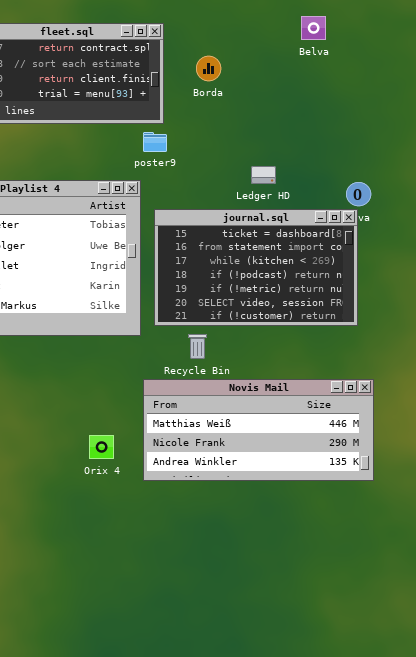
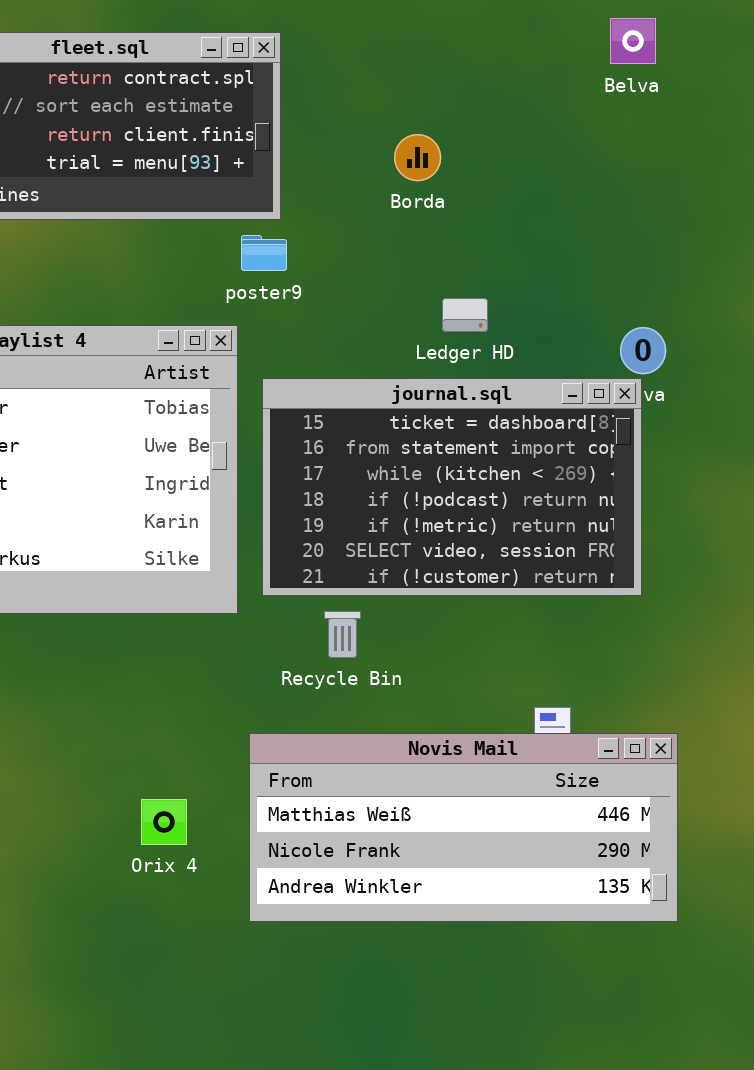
Belva: [301,16,326,40] -> [610,18,656,64], moved
Borda: [196,56,221,81] -> [394,134,441,181], moved
Novis Mail: [143,379,374,481] -> [249,733,678,922], moved

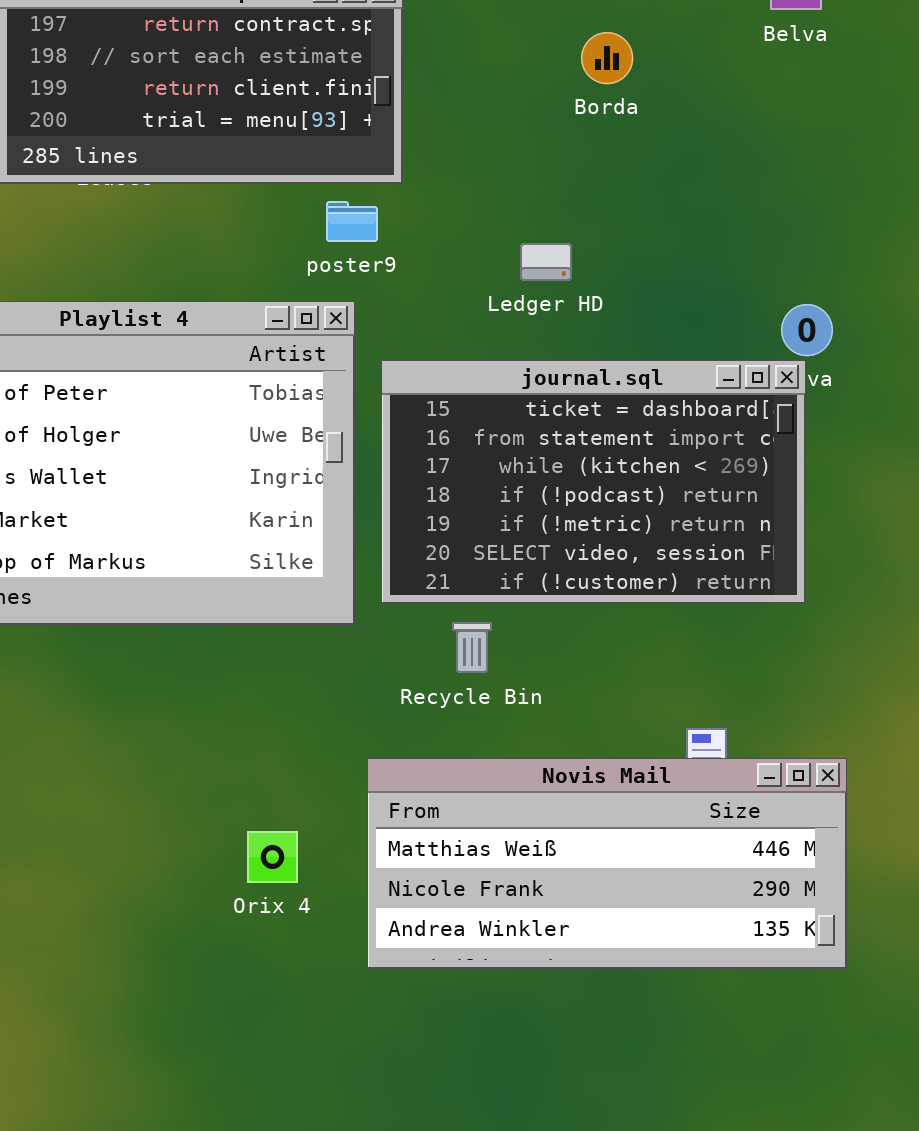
Borda: [394,134,441,181] -> [581,32,633,84], moved
poster9: [241,235,287,271] -> [326,201,378,242], moved
Ledger HD: [442,298,488,332] -> [520,243,572,281], moved

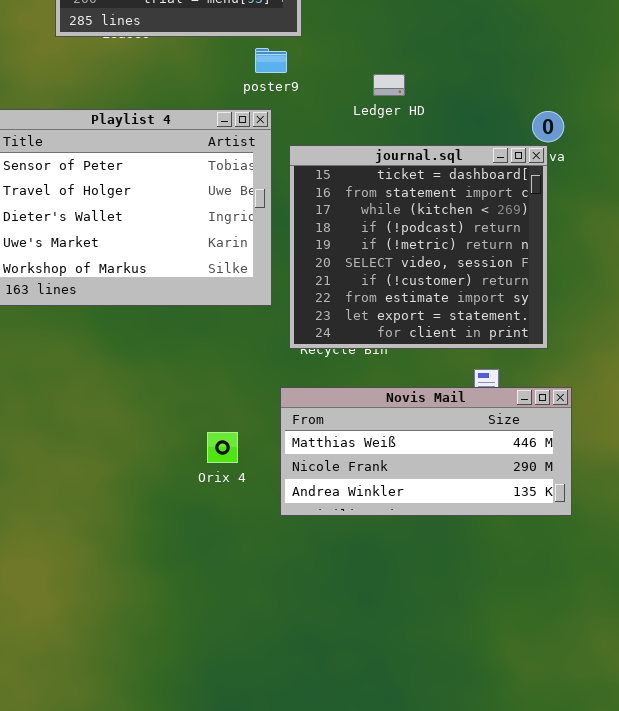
journal.sql: [381,360,806,604] -> [289,145,548,349], resized

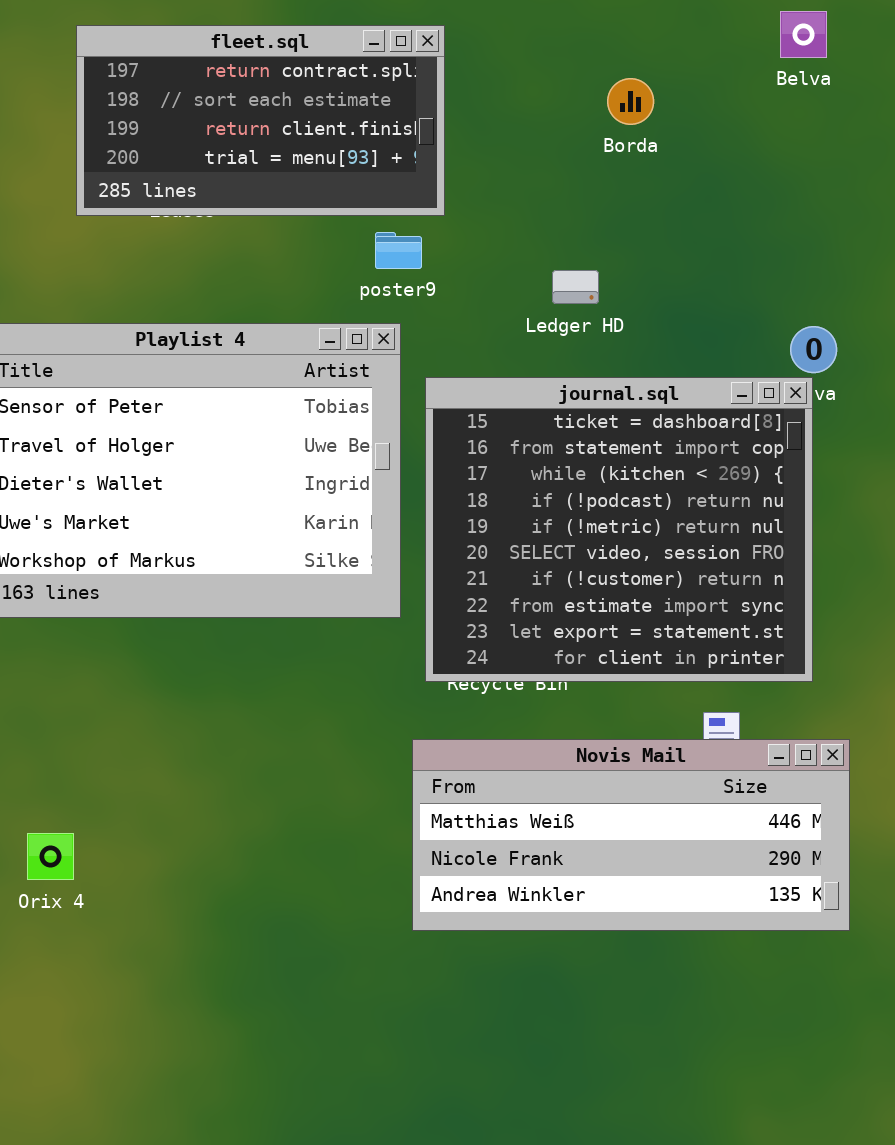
Orix 4: [207,432,238,463] -> [27,833,74,880], moved

